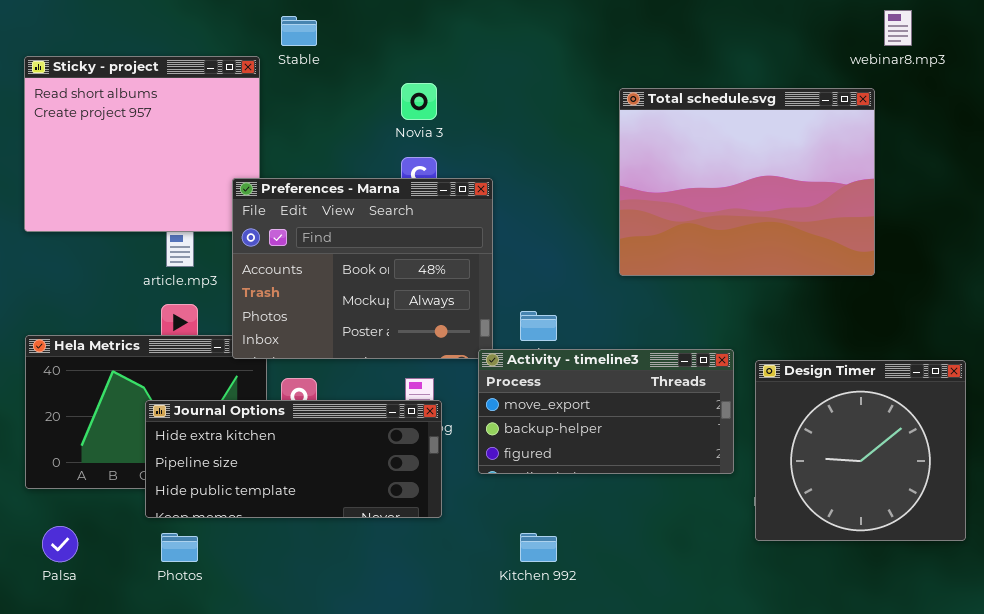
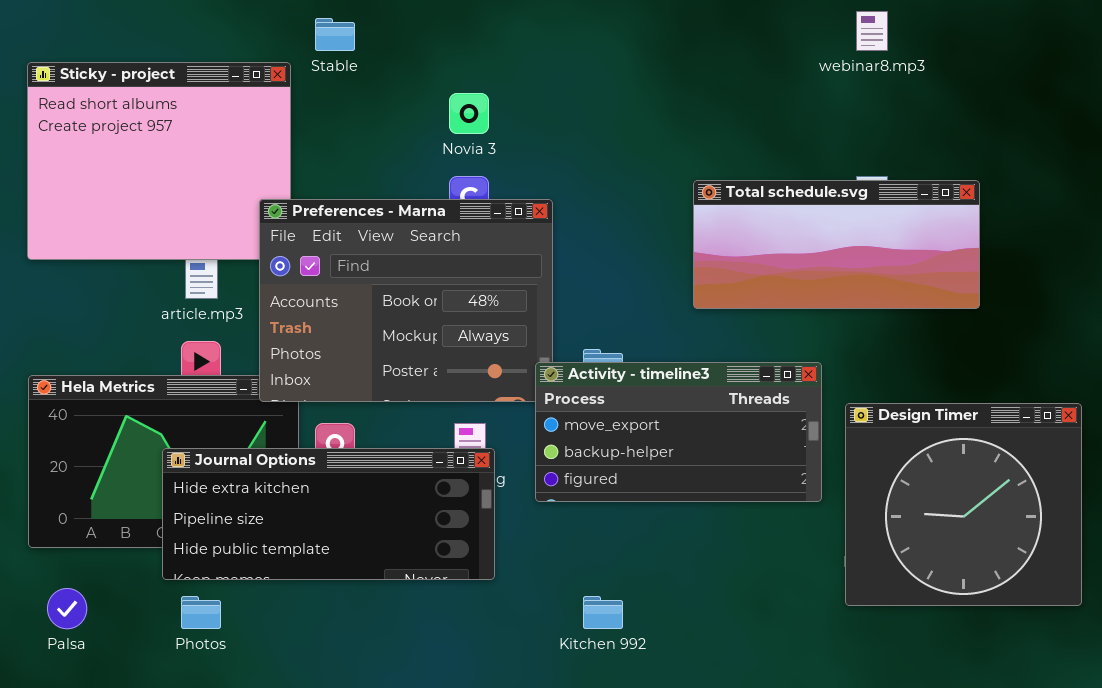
webinar8.mp3: [884,10,912,46] -> [856,11,888,51], moved
Total schedule.svg: [619,88,875,276] -> [693,180,980,309], resized
Activity - timeline3: [478,349,734,474] -> [535,362,822,502], moved

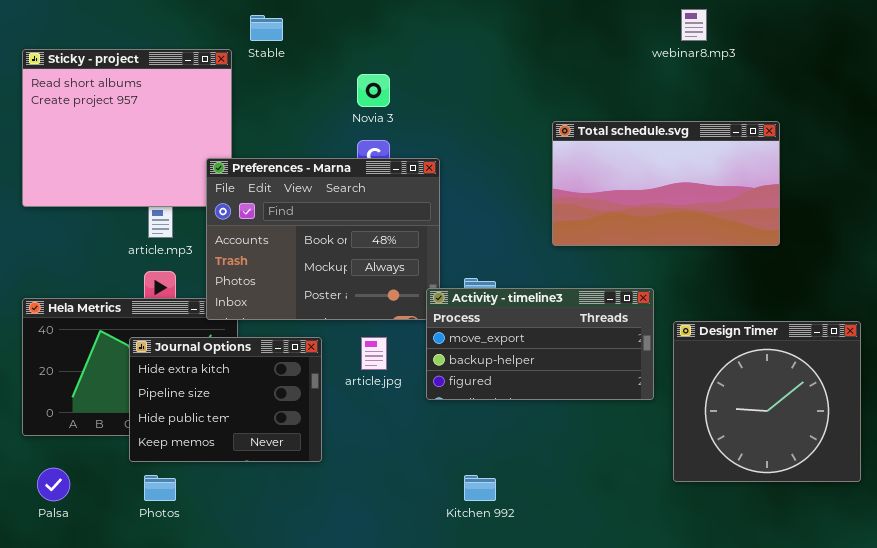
Total schedule.svg: [693,180,980,309] -> [552,121,780,246], resized
Journal Options: [162,448,495,580] -> [129,337,322,462], resized

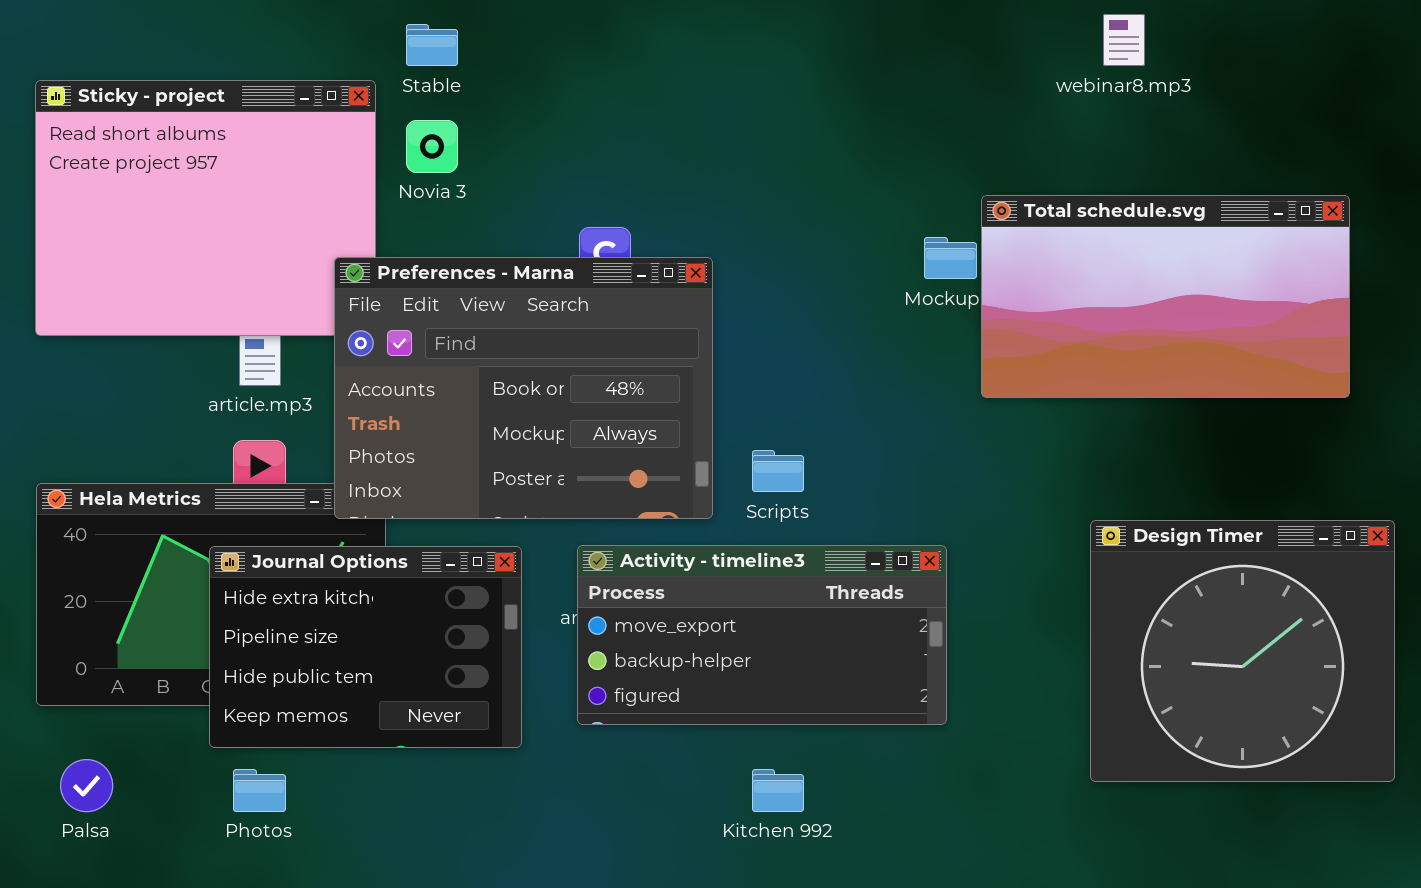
Novia 3: [357,74,390,107] -> [406,120,458,173], moved
Total schedule.svg: [552,121,780,246] -> [981,195,1350,398], moved
Activity - timeline3: [426,288,654,400] -> [577,545,947,725], moved

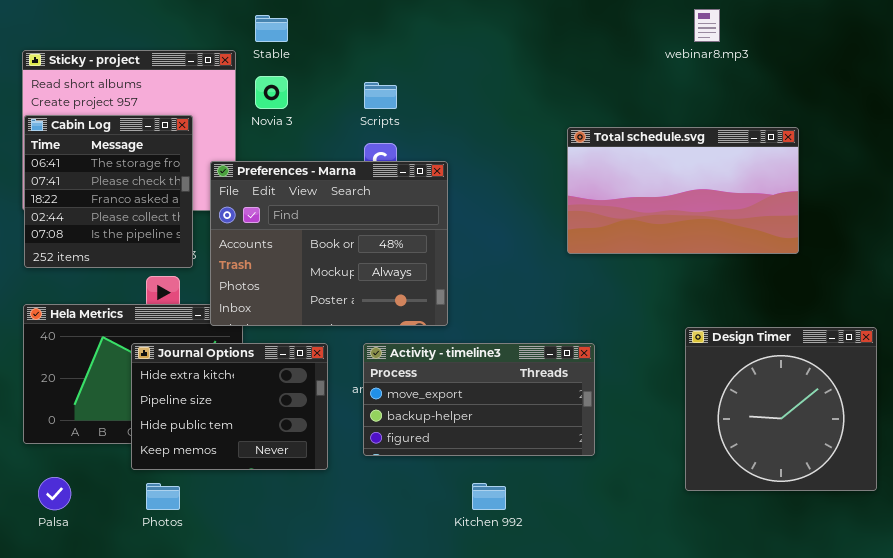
Cabin Log: none -> [24,115,193,268], opened
Total schedule.svg: [981,195,1350,398] -> [567,127,799,254], moved
Scripts: [752,450,804,492] -> [364,82,397,109], moved

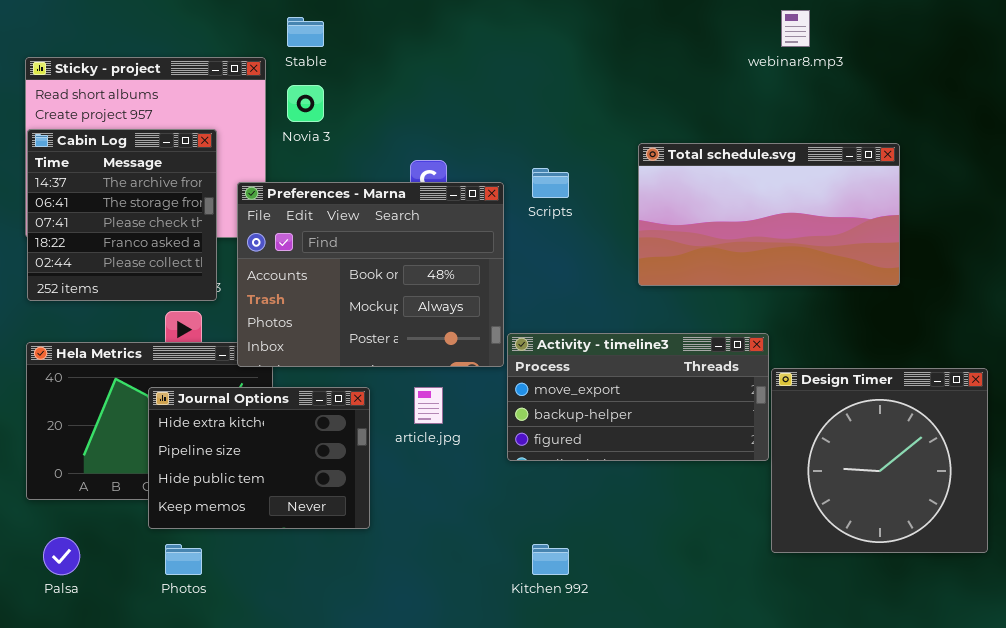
Scripts: [364,82,397,109] -> [532,168,569,198], moved
Cabin Log: [24,115,193,268] -> [27,129,217,301], scrolled up 1 row
Activity - timeline3: [363,343,595,456] -> [507,333,769,461], moved

